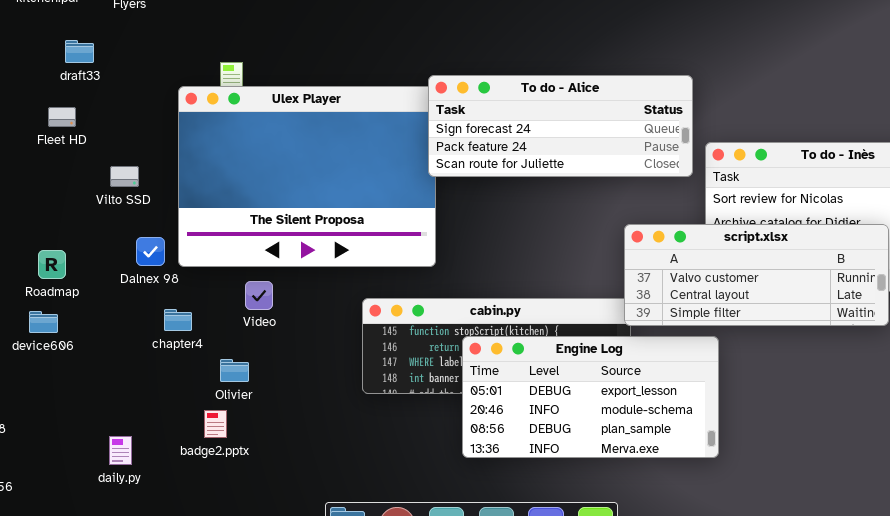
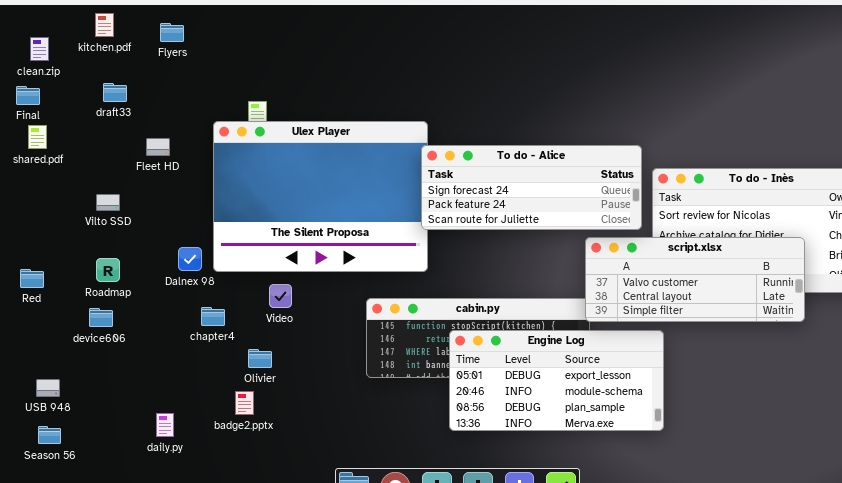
draft33: [65,40,94,63] -> [103,83,127,102], moved
To do - Alice: [428,75,693,177] -> [421,145,642,230], moved
Fleet HD: [48,107,76,127] -> [146,138,170,156], moved
Vilto SSD: [110,166,139,187] -> [96,194,120,211], moved

